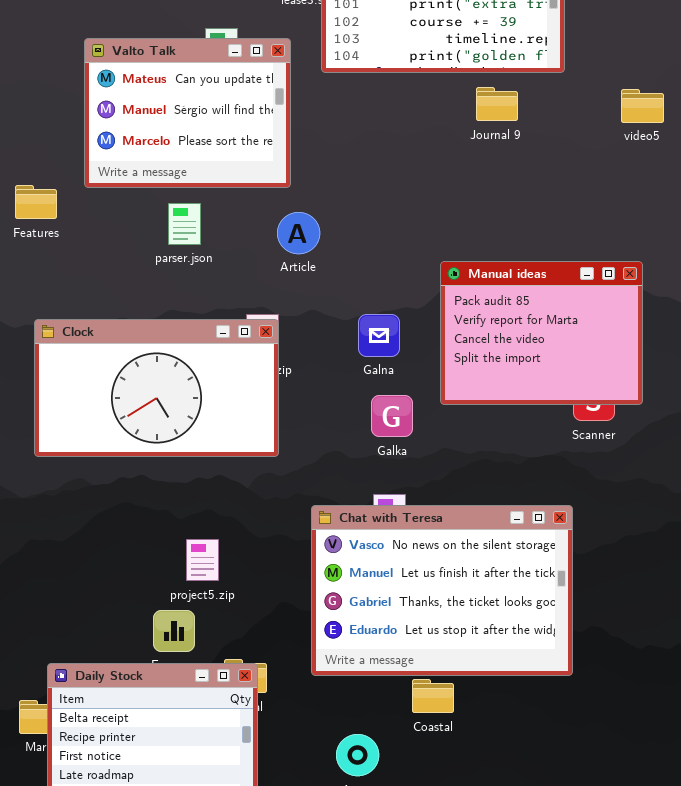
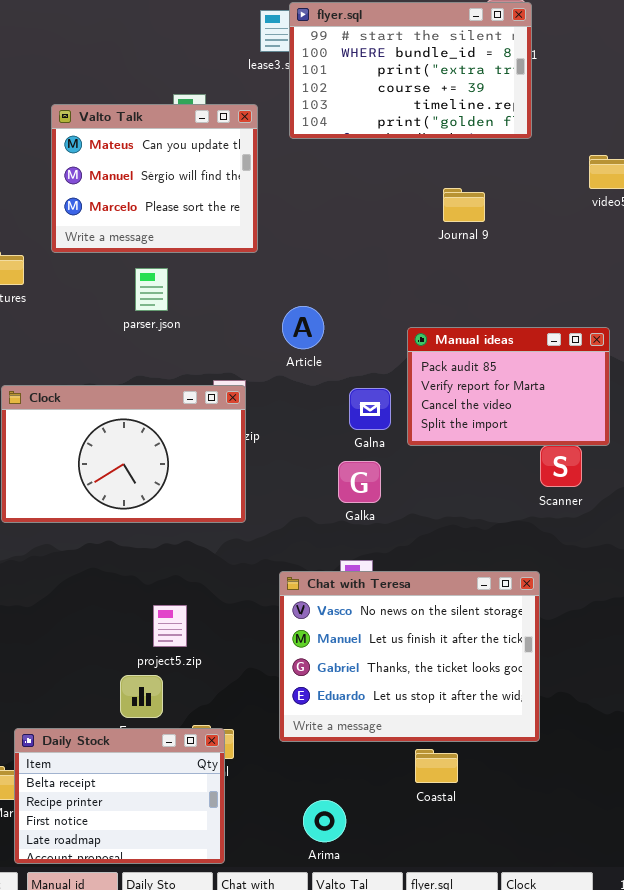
Journal 9: [476,87,518,121] -> [443,188,485,222], moved
Article: [277,212,320,254] -> [282,306,324,349], moved
Manual ideas: [440,261,643,405] -> [407,327,610,446], resized
Galna: [358,314,400,357] -> [349,388,391,430], moved
Coastal: [412,679,454,713] -> [415,749,458,783], moved

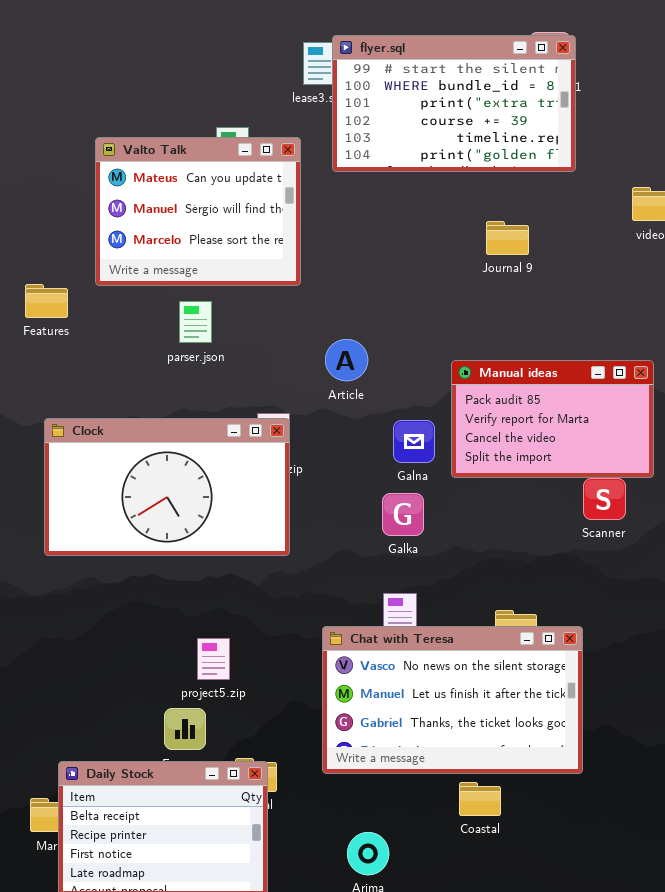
Chat with Teresa: [279,571,540,742] -> [322,626,583,774], resized

